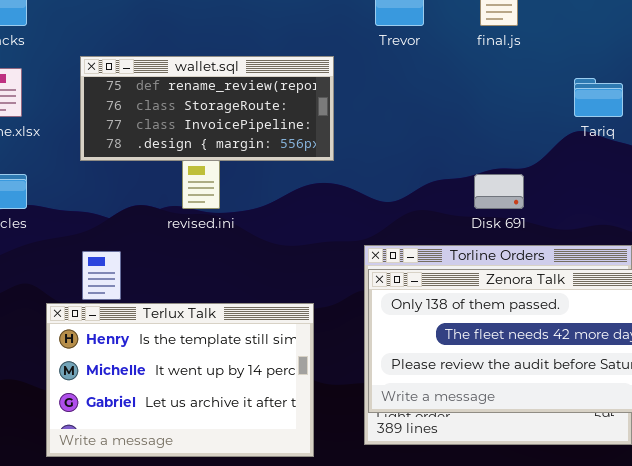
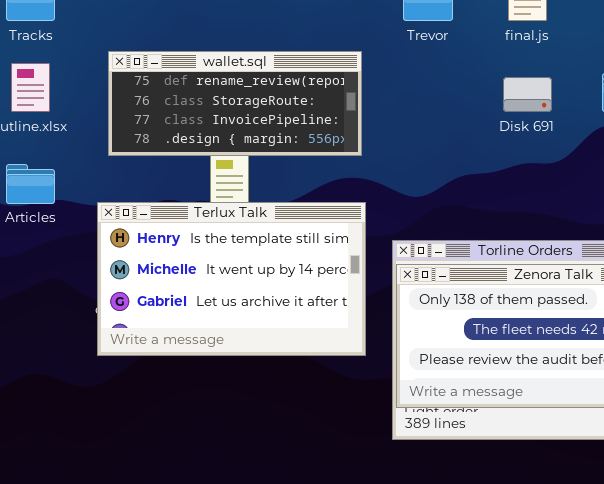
Disk 691: [474,174,524,209] -> [503,77,552,112], moved
Terlux Talk: [46,303,314,457] -> [97,202,366,356], moved

